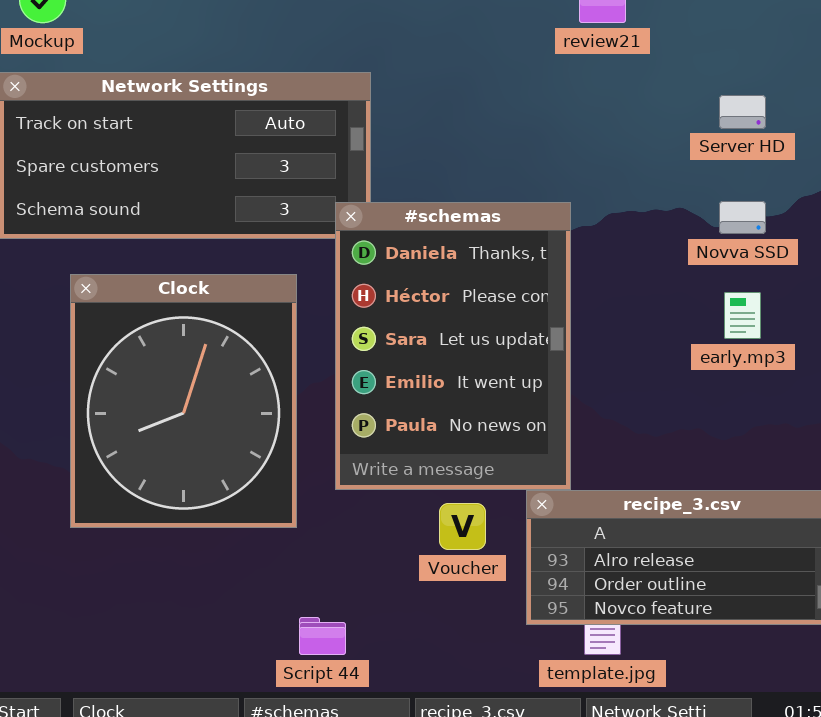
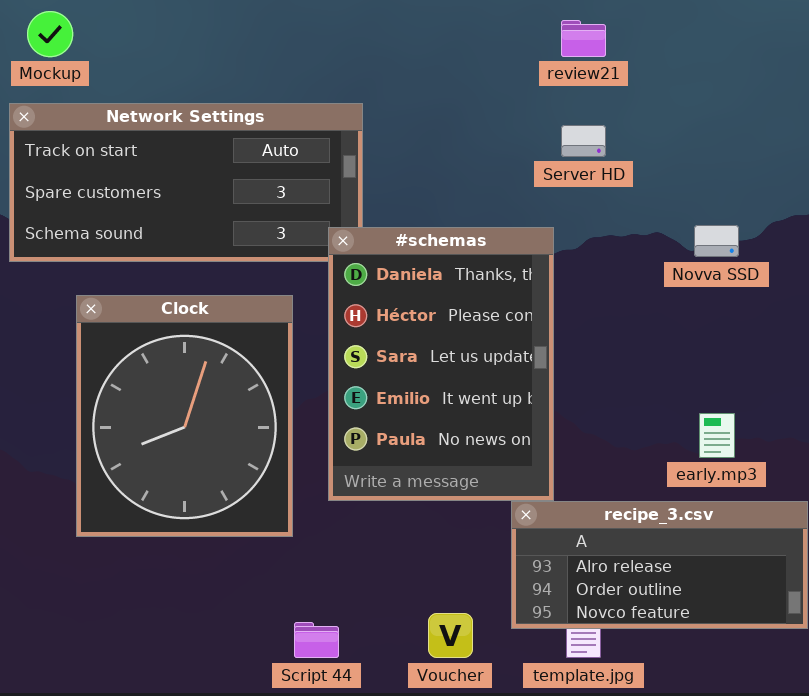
Server HD: [719,95,766,129] -> [561,125,606,157], moved
early.mp3: [724,292,761,339] -> [699,413,735,458], moved
Voucher: [439,503,486,550] -> [428,613,473,658], moved

